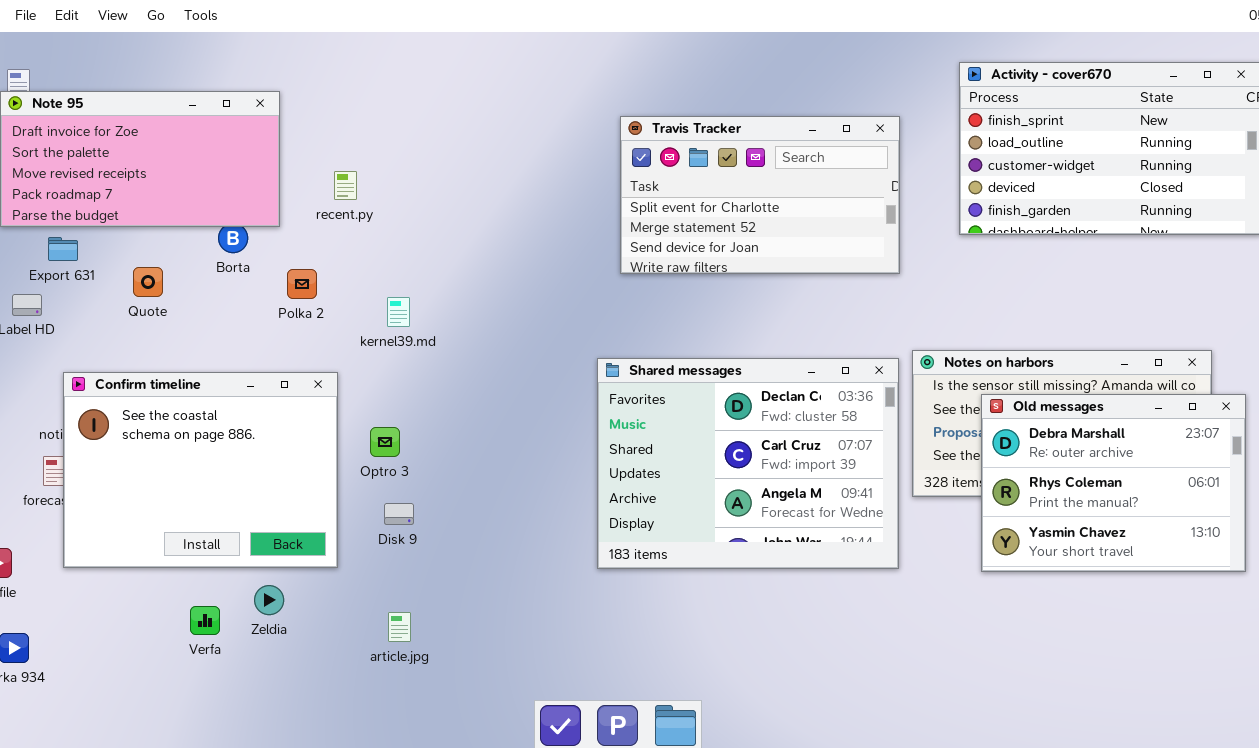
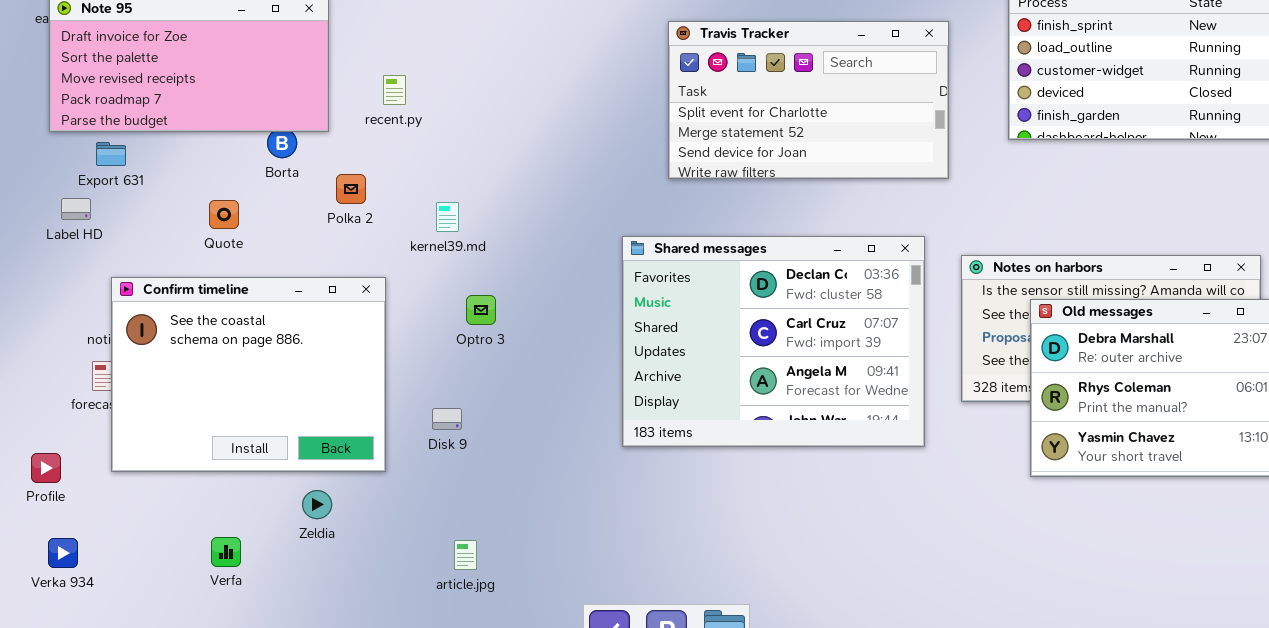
Quote: [133,267,163,297] -> [209,200,239,229], moved
Shared messages: [597,358,899,569] -> [622,236,925,447], moved
Optro 3: [370,427,400,457] -> [466,295,496,325], moved
Verfa: [190,606,220,635] -> [211,537,241,567], moved
article.jpg: [388,612,411,642] -> [454,540,477,570], moved

